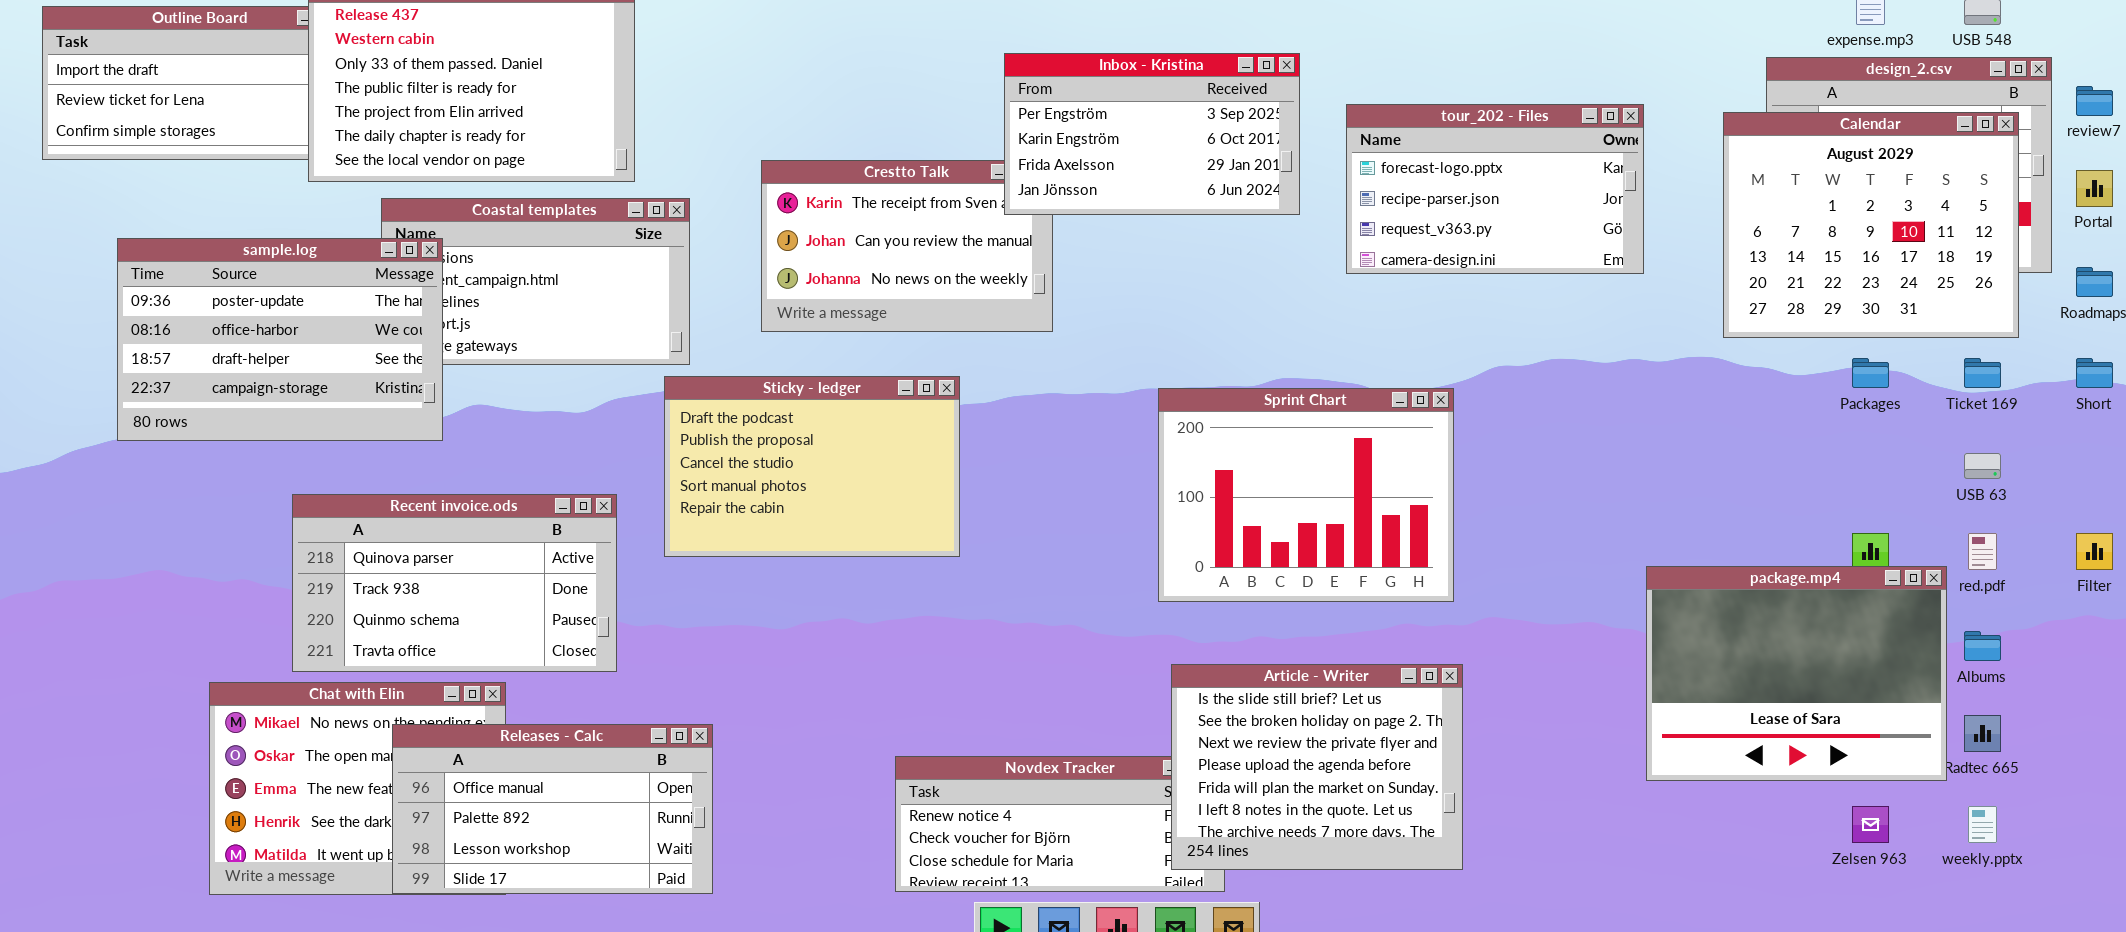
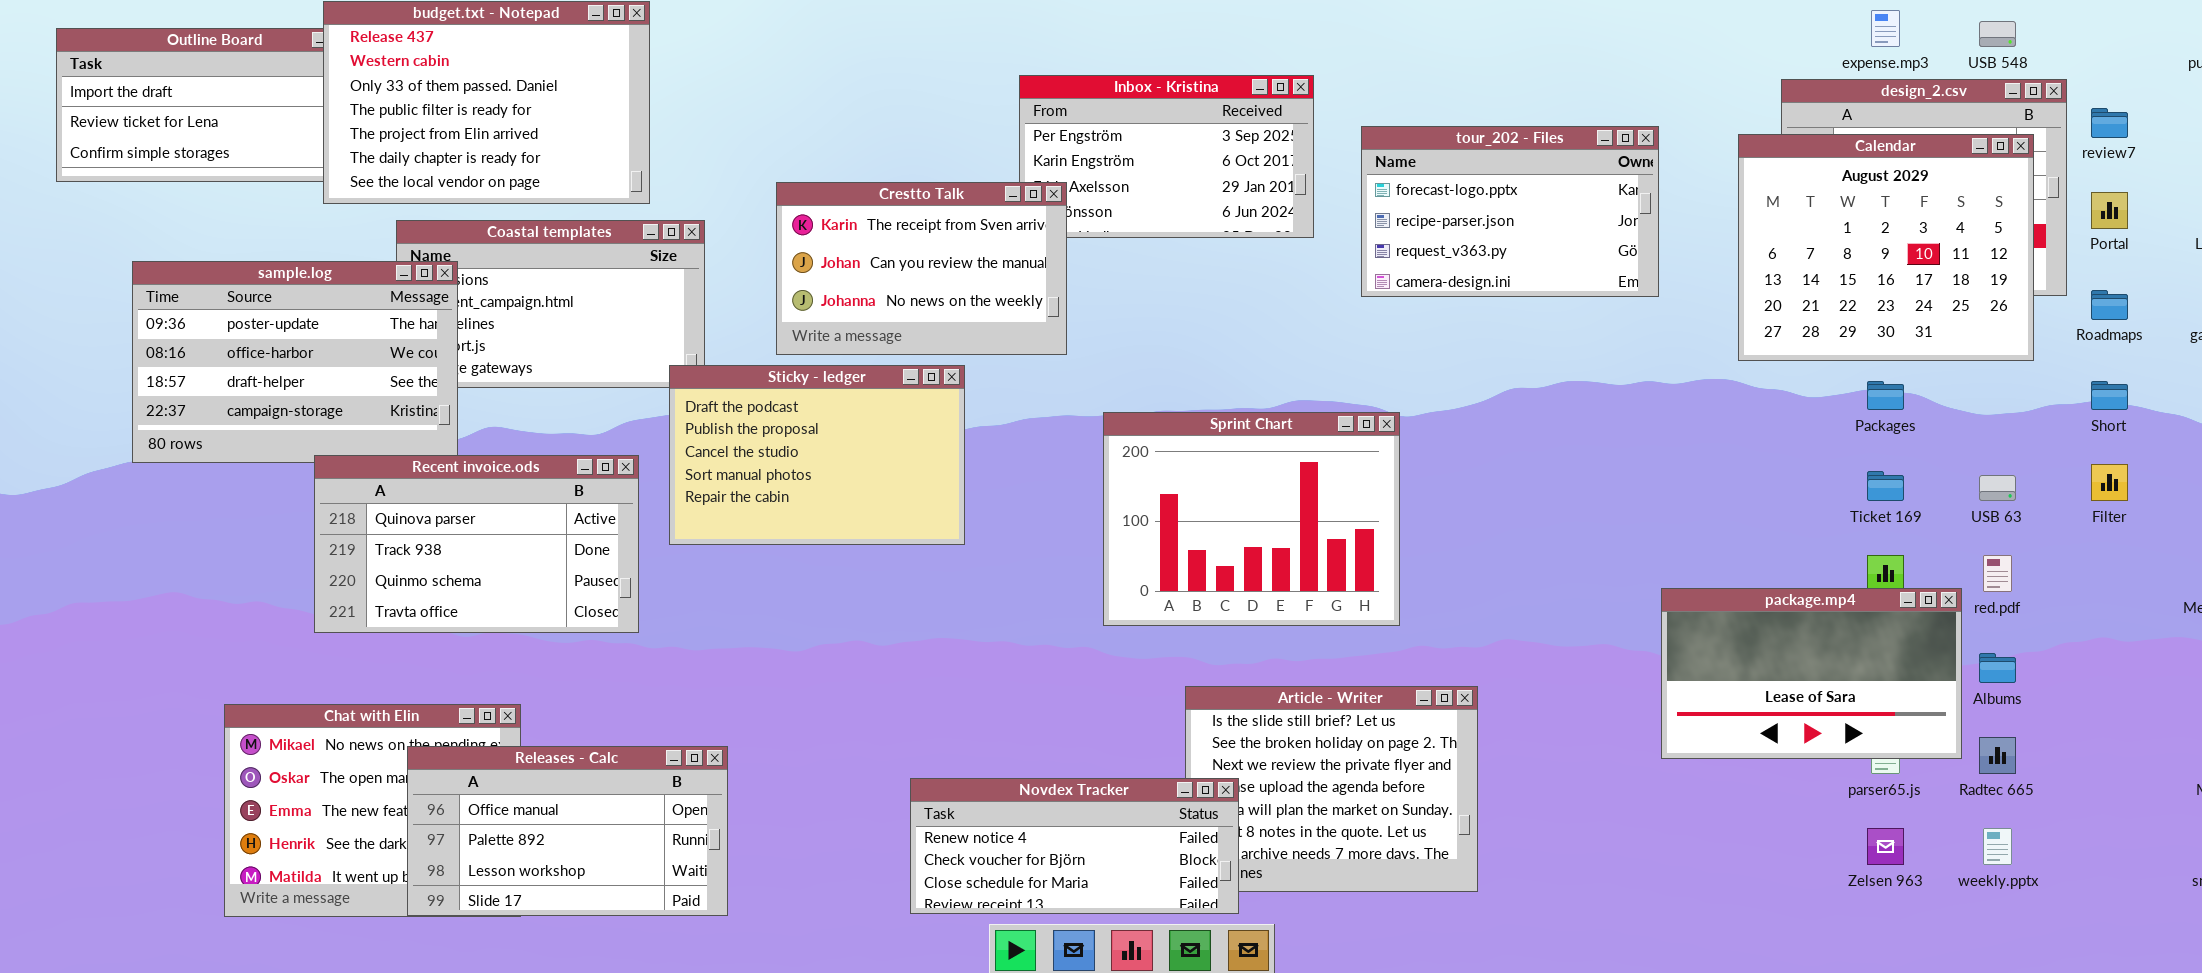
Crestto Talk: [761,160,1053,332] -> [776,182,1067,355], raised
Ticket 169: [1964,358,2001,388] -> [1867,471,1904,501], moved
Sticky - ledger: [664,376,960,557] -> [669,365,965,545], moved
Sprint Chart: [1158,388,1454,602] -> [1103,412,1400,626], moved
Recent invoice.ods: [292,494,617,672] -> [314,455,639,633], moved
Filter: [2076,533,2113,570] -> [2091,464,2128,501], moved
package.mp4: [1646,566,1947,781] -> [1661,588,1962,759], resized
Novdex Tracker: [895,756,1225,892] -> [910,778,1239,914], raised

